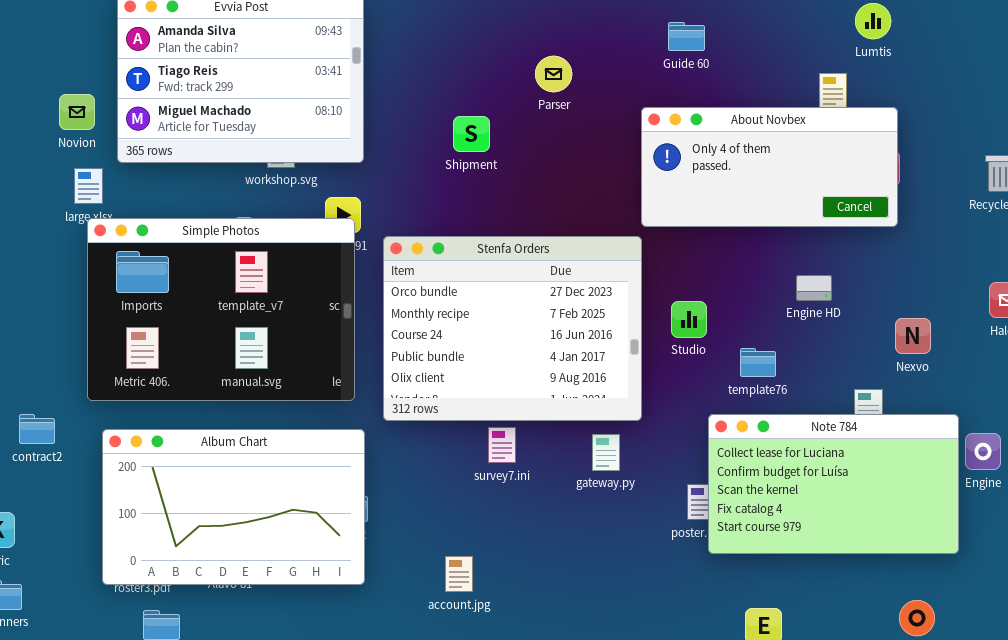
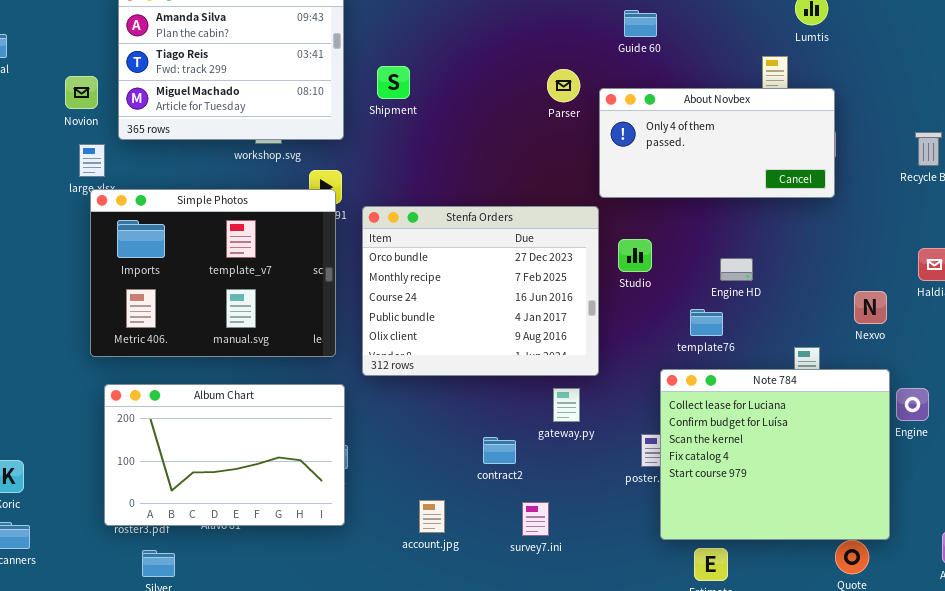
Parser: [535,56,572,92] -> [547,69,580,102], moved
Shipment: [453,116,490,152] -> [377,66,410,99], moved
Engine HD: [796,275,832,301] -> [720,258,753,281], moved
Studio: [671,301,707,338] -> [618,239,652,272], moved
Nexvo: [895,318,931,354] -> [854,291,887,324], moved
Note 784: [708,414,959,554] -> [660,369,890,540], resized
contract2: [19,414,55,444] -> [483,437,516,464], moved
survey7.ini: [488,427,516,463] -> [522,502,549,536], moved

